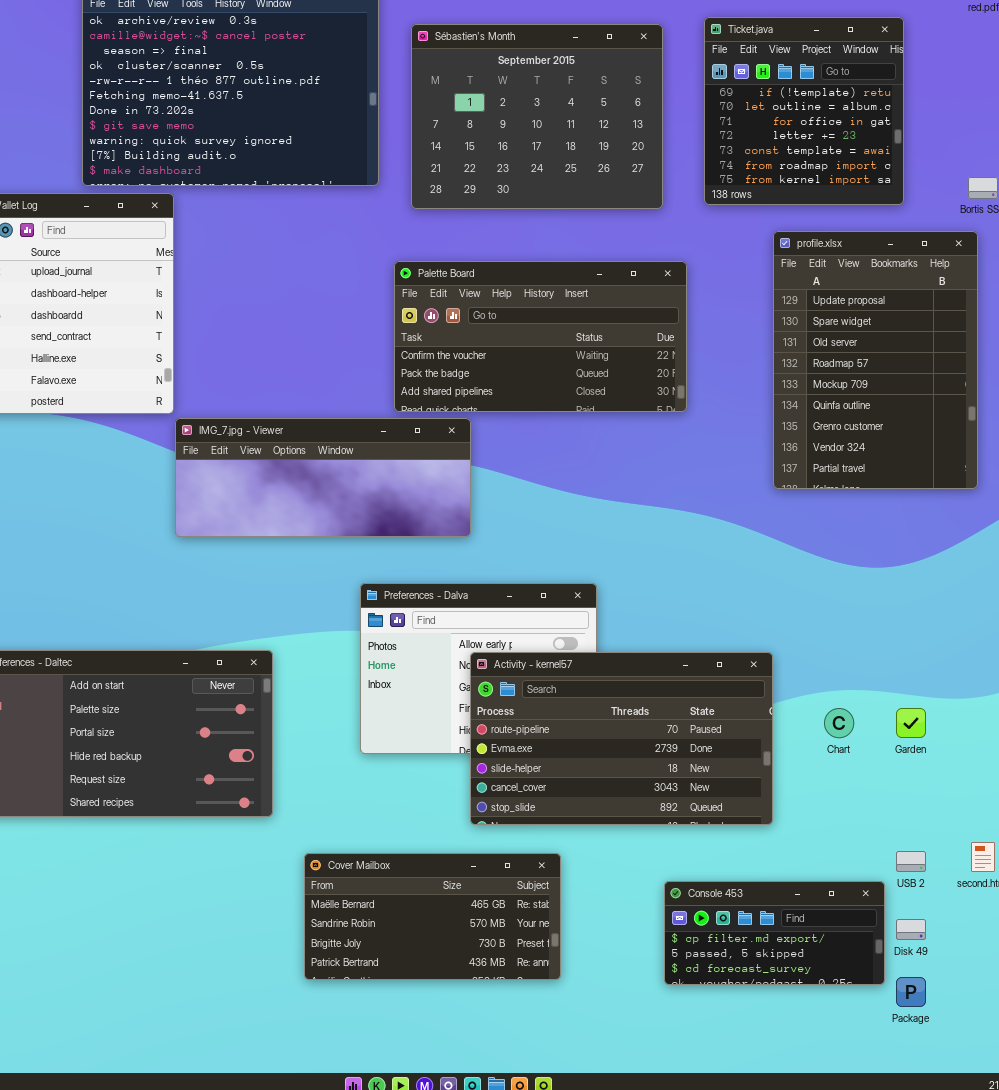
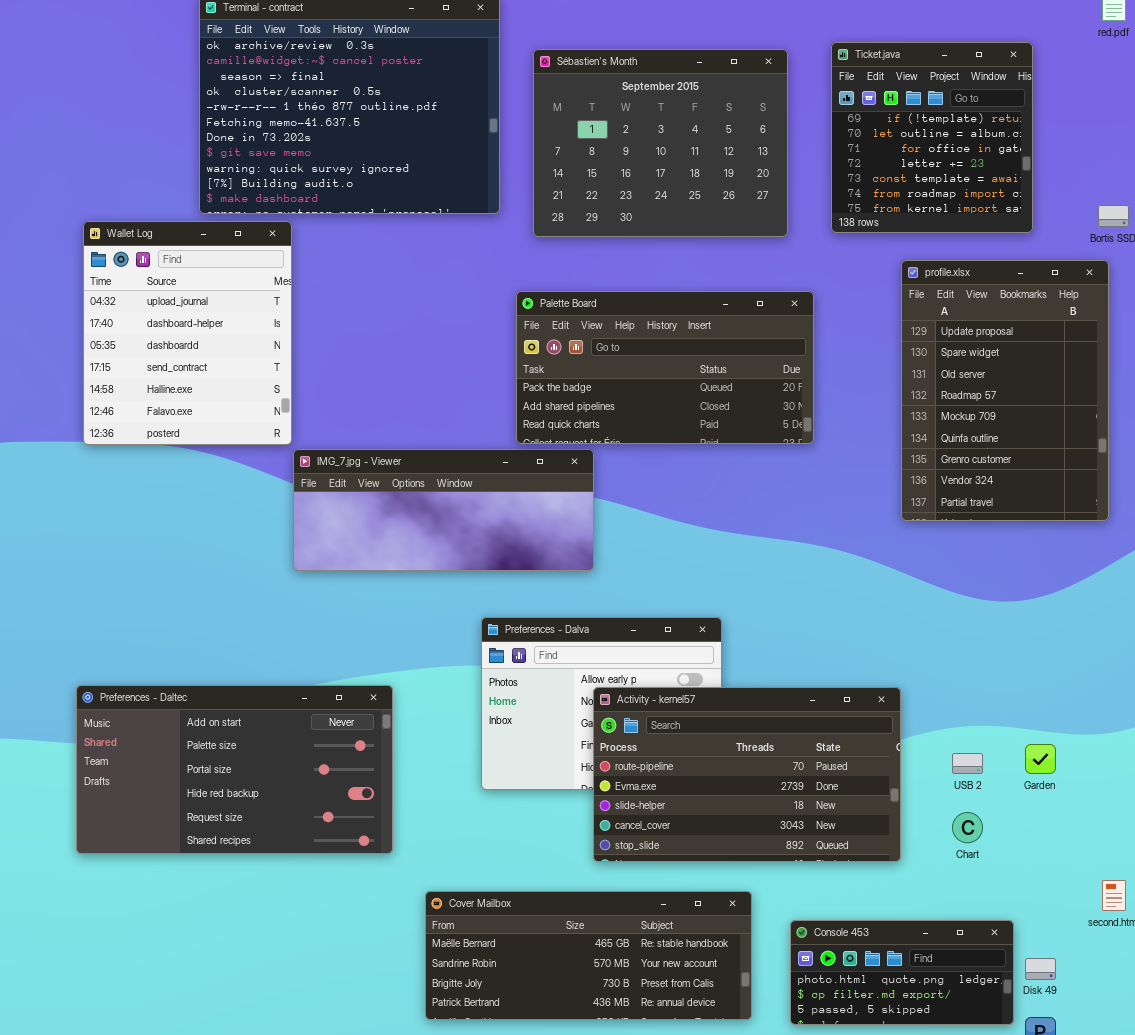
Palette Board: [394,261,687,412] -> [516,291,814,444], scrolled down 1 row
Chart: [824,708,854,738] -> [952,812,983,843], moved
USB 2: [896,851,926,872] -> [952,753,983,774], moved
Cover Mailbox: [304,853,561,980] -> [425,891,752,1020], resized
Console 453: [664,881,885,985] -> [790,920,1014,1025], scrolled up 1 row

